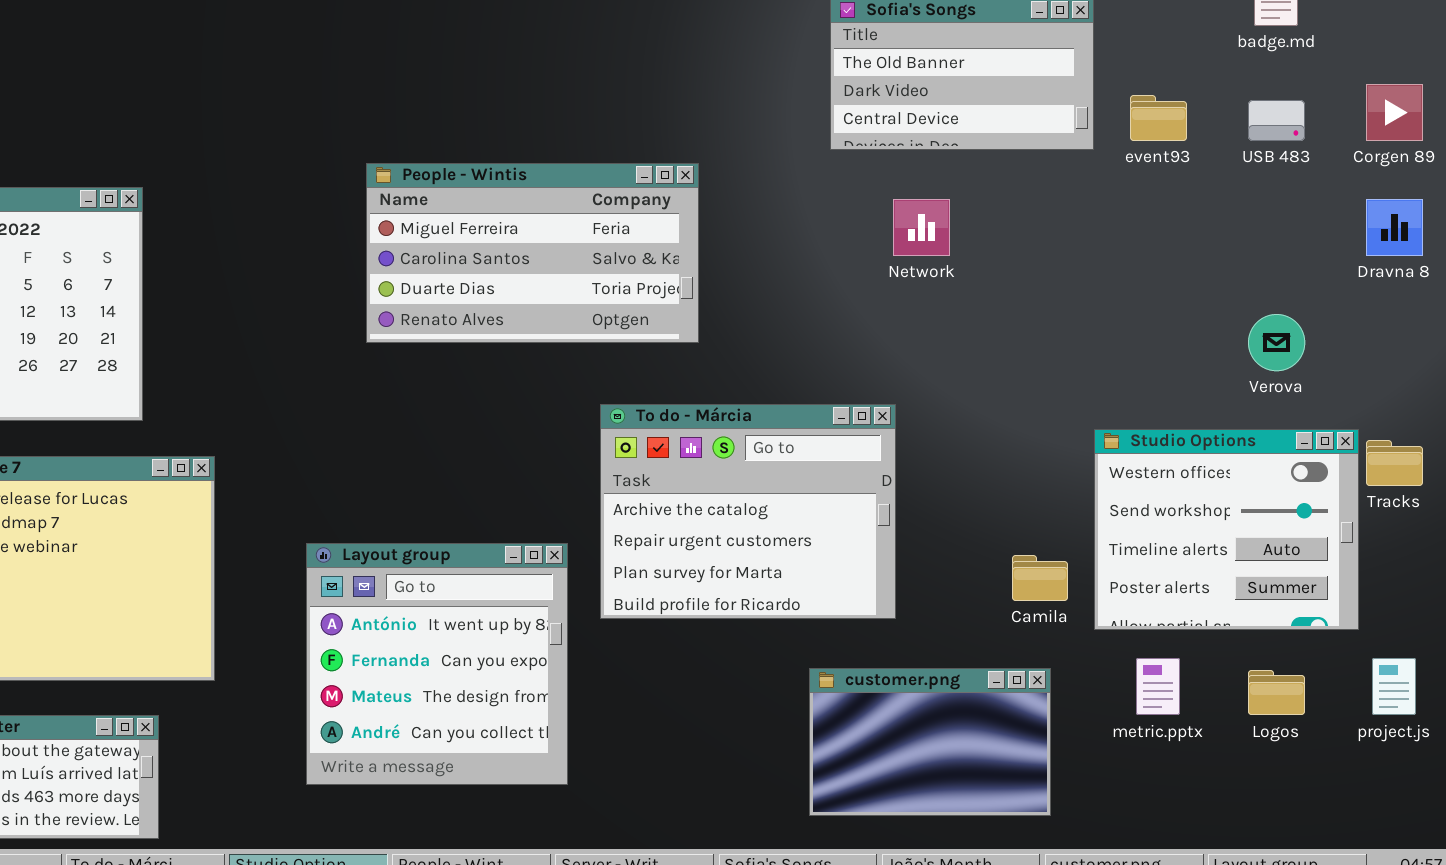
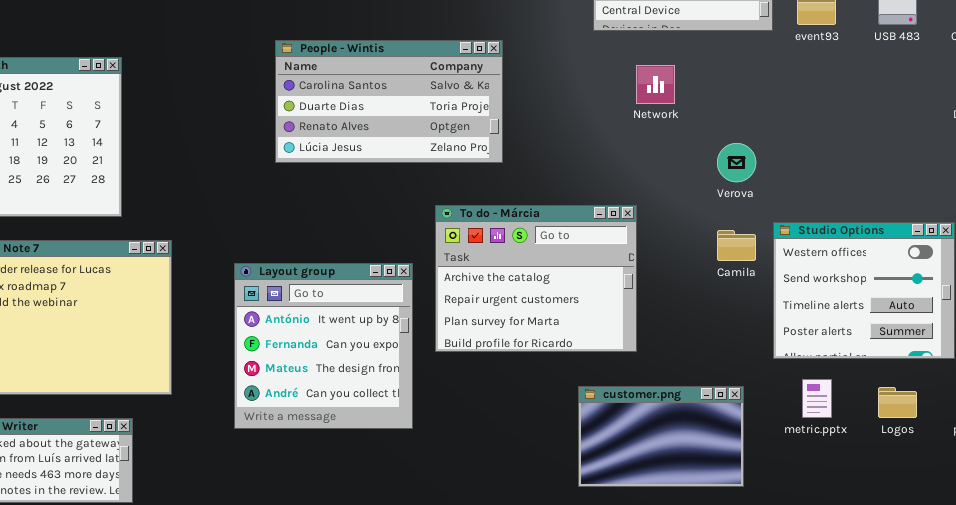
People - Wintis: [366,163,699,343] -> [275,40,503,163], scrolled down 1 row
Verova: [1248,314,1305,371] -> [717,143,756,182], moved
Layout group: [306,543,568,785] -> [234,263,413,429], moved
Camila: [1012,555,1068,601] -> [717,230,756,261], moved

